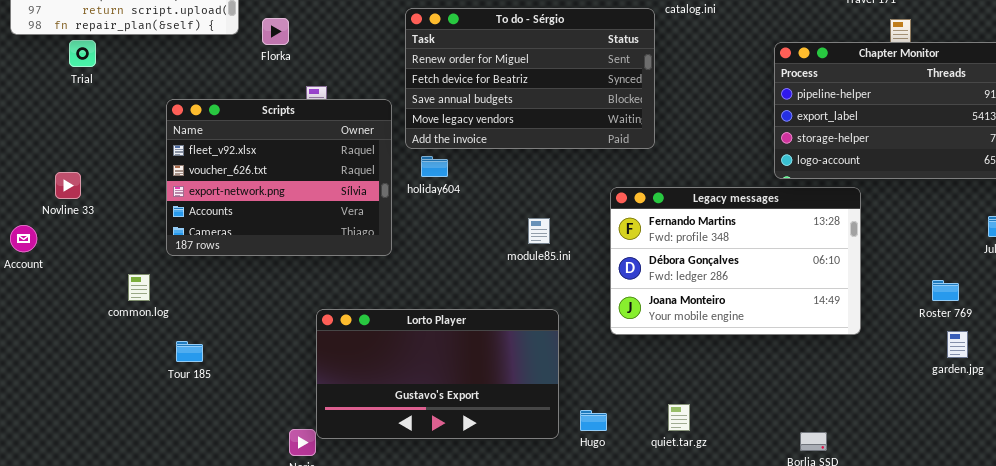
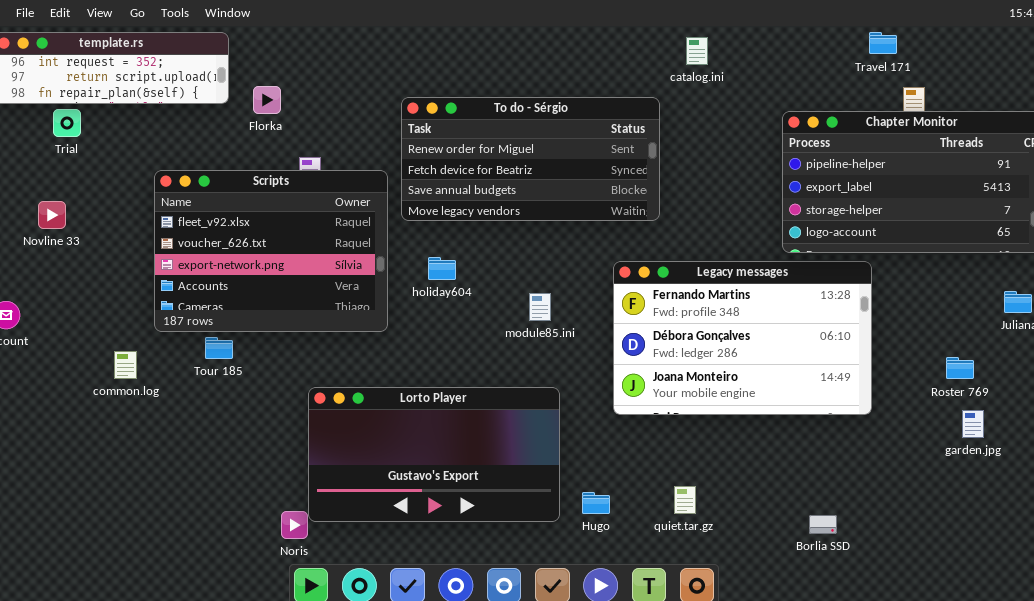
To do - Sérgio: [405,8,655,149] -> [401,97,660,221], resized
holiday604: [421,156,448,177] -> [428,257,456,280], moved
Novline 33: [55,172,81,199] -> [38,201,66,229], moved
Tour 185: [176,341,203,362] -> [205,337,233,359], moved

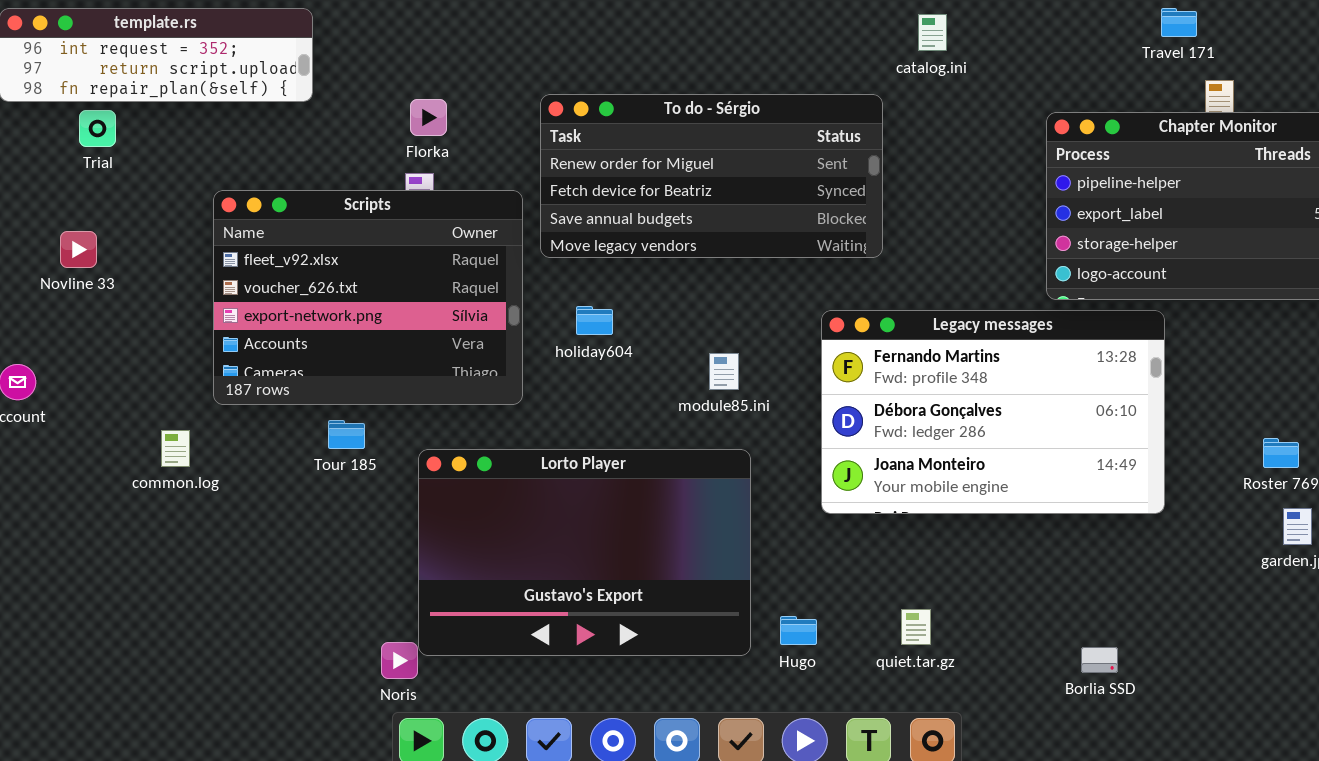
Florka: [253,86,281,114] -> [410,99,447,136], moved
Tour 185: [205,337,233,359] -> [328,420,365,449], moved
Lorto Player: [308,387,560,522] -> [418,449,751,656], resized

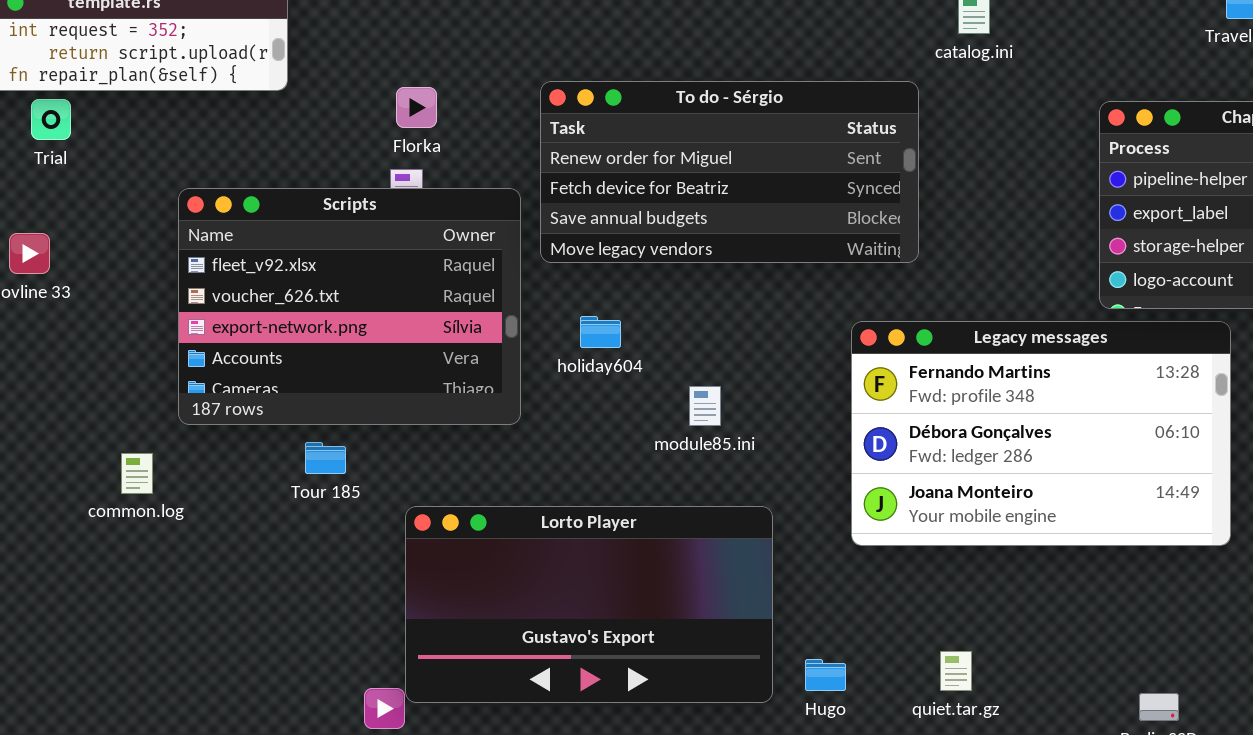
module85.ini: [709,353,739,390] -> [689,386,721,426], moved
Lorto Player: [418,449,751,656] -> [405,506,773,703], resized

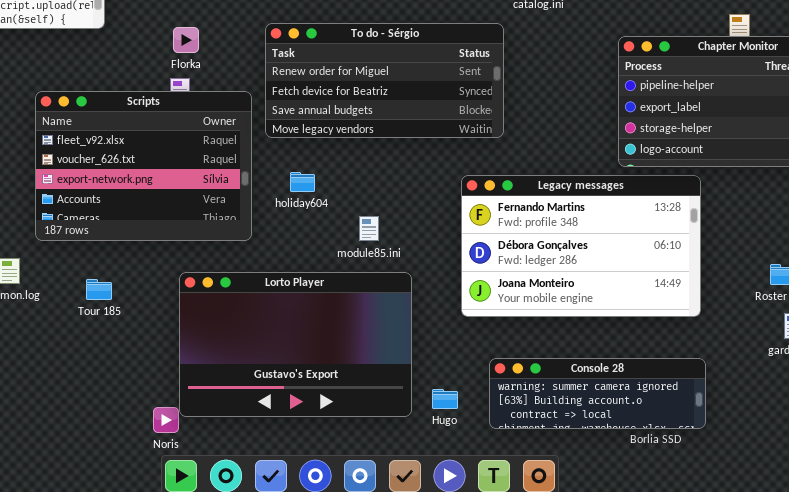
Tour 185: [305,442,346,474] -> [86,279,112,300], moved
Lorto Player: [405,506,773,703] -> [179,272,412,417], resized
Console 28: none -> [489,358,706,429], opened

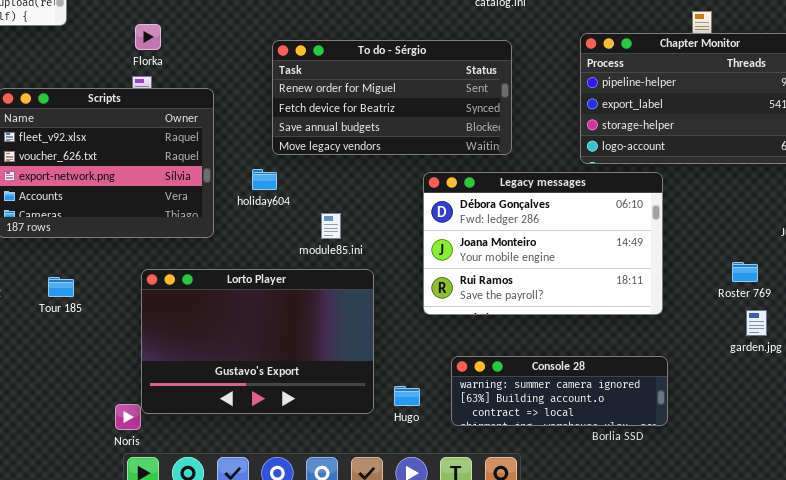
To do - Sérgio: [265,23,504,138] -> [272,40,512,155], moved
Legacy messages: [461,175,701,317] -> [423,172,663,315], scrolled down 1 row

